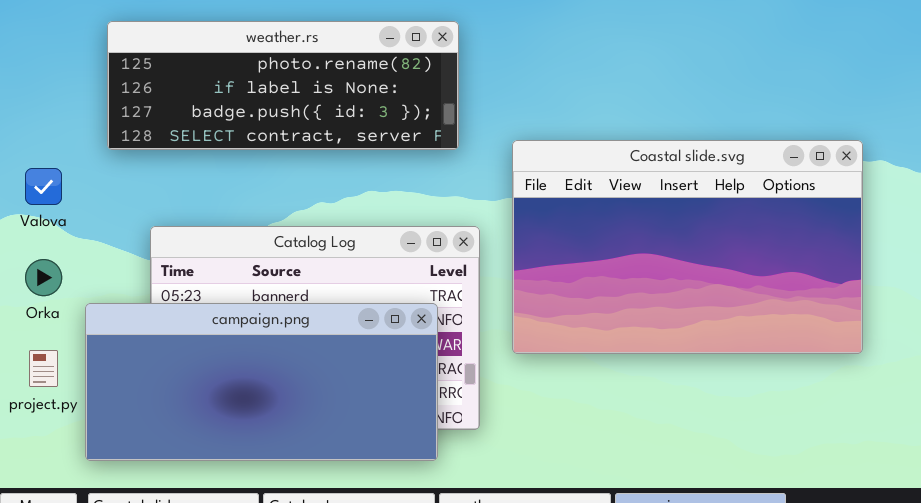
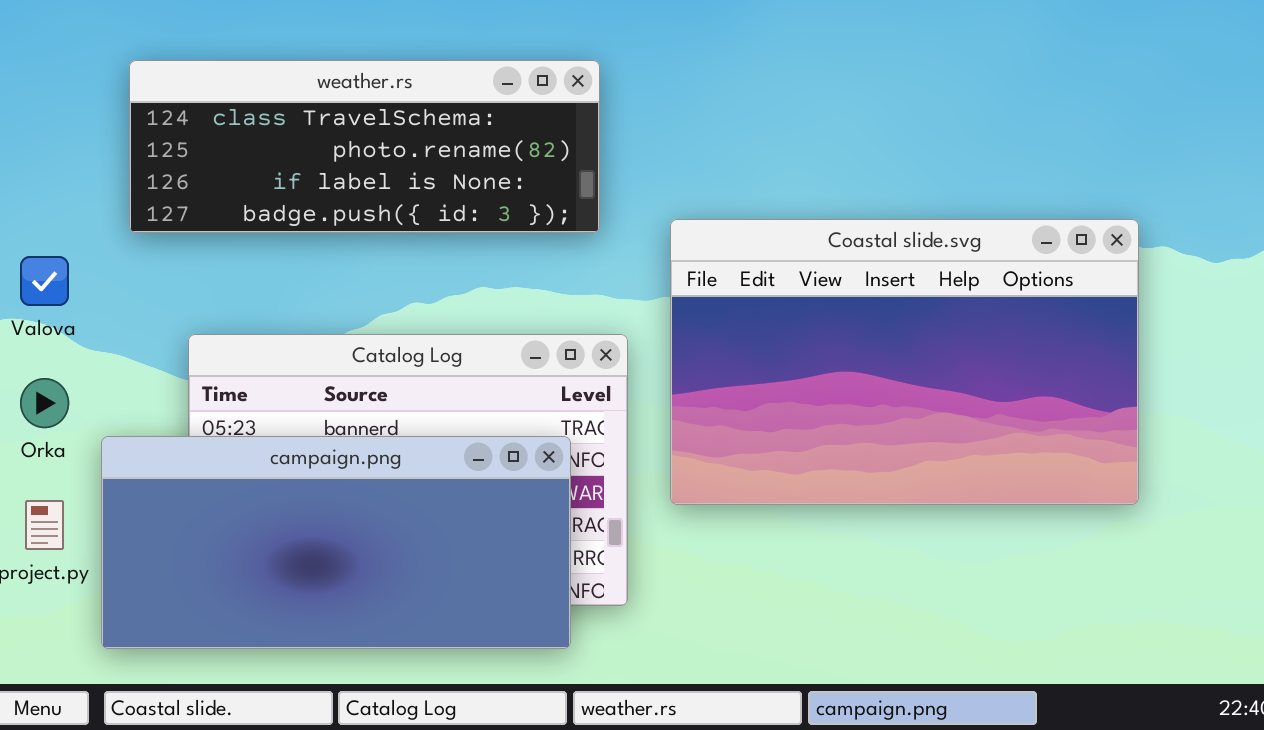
weather.rs: [107,21,459,150] -> [129,60,600,233], scrolled up 1 row

